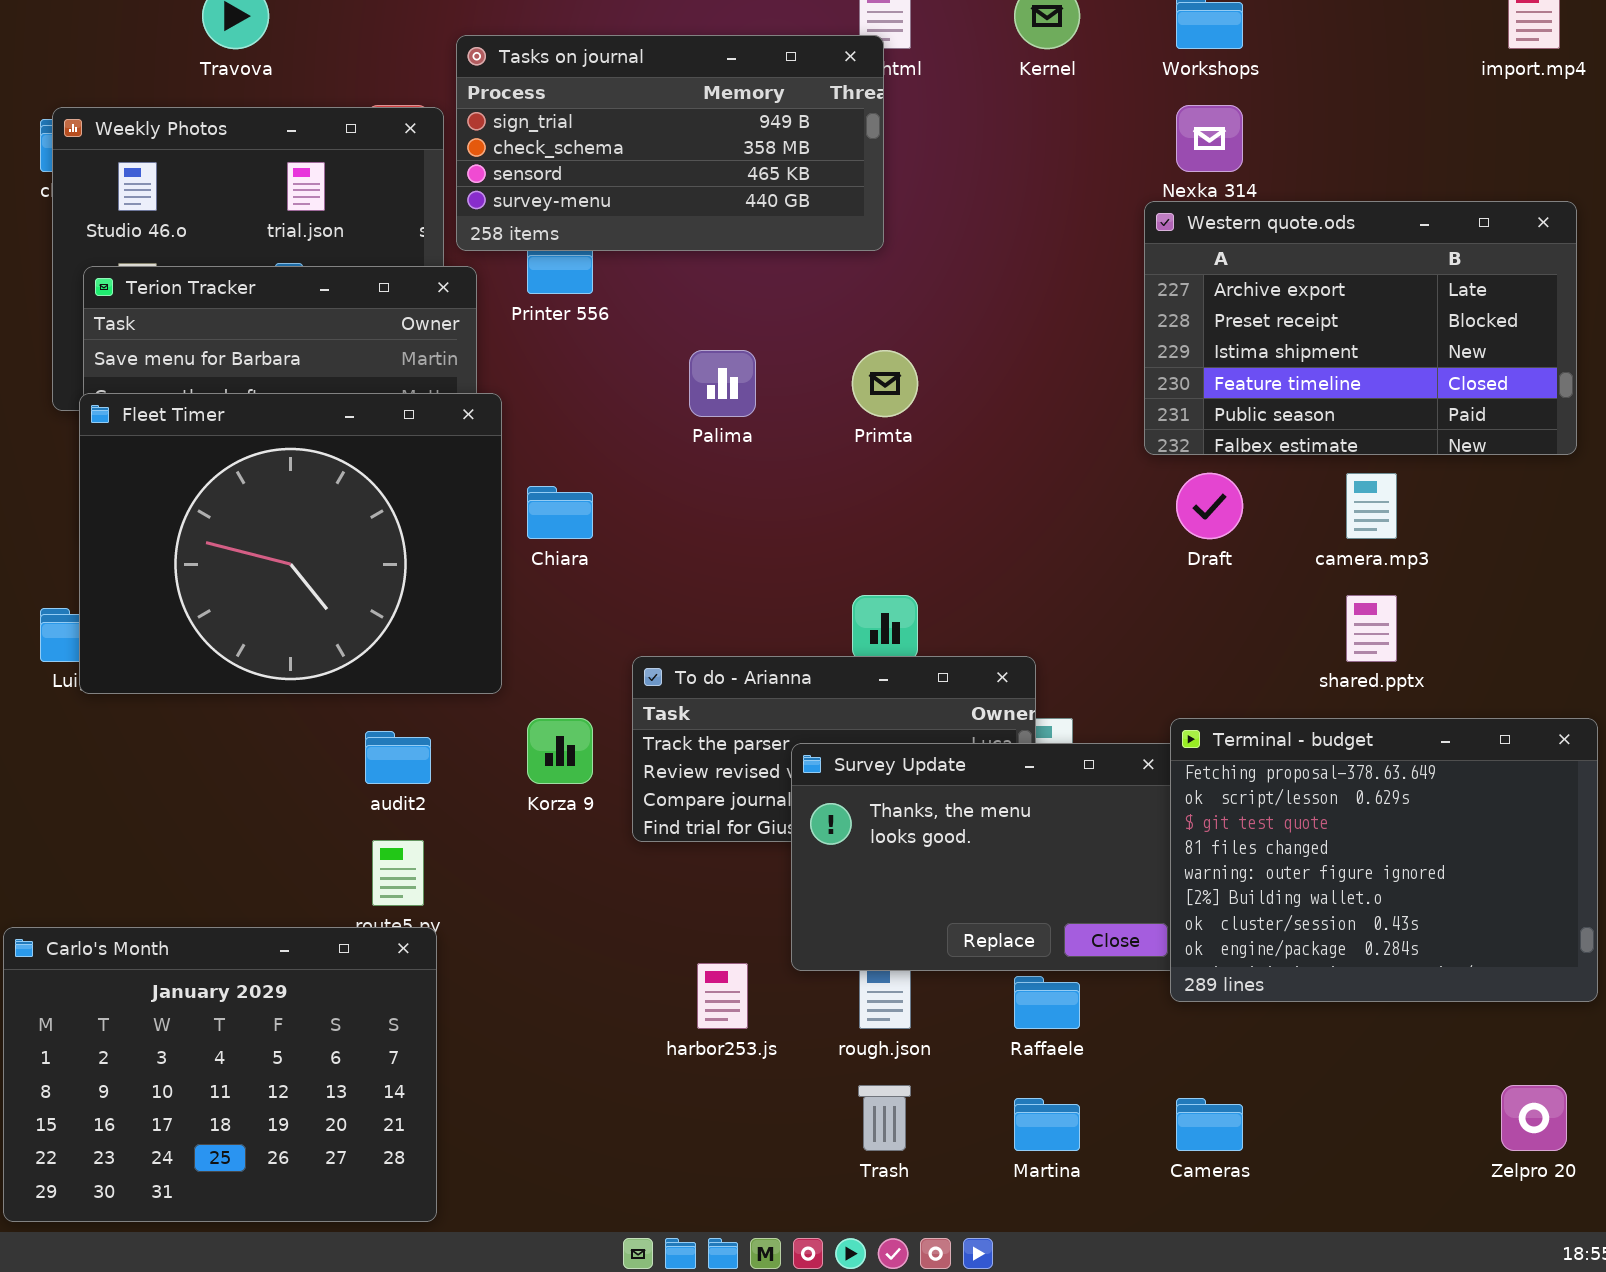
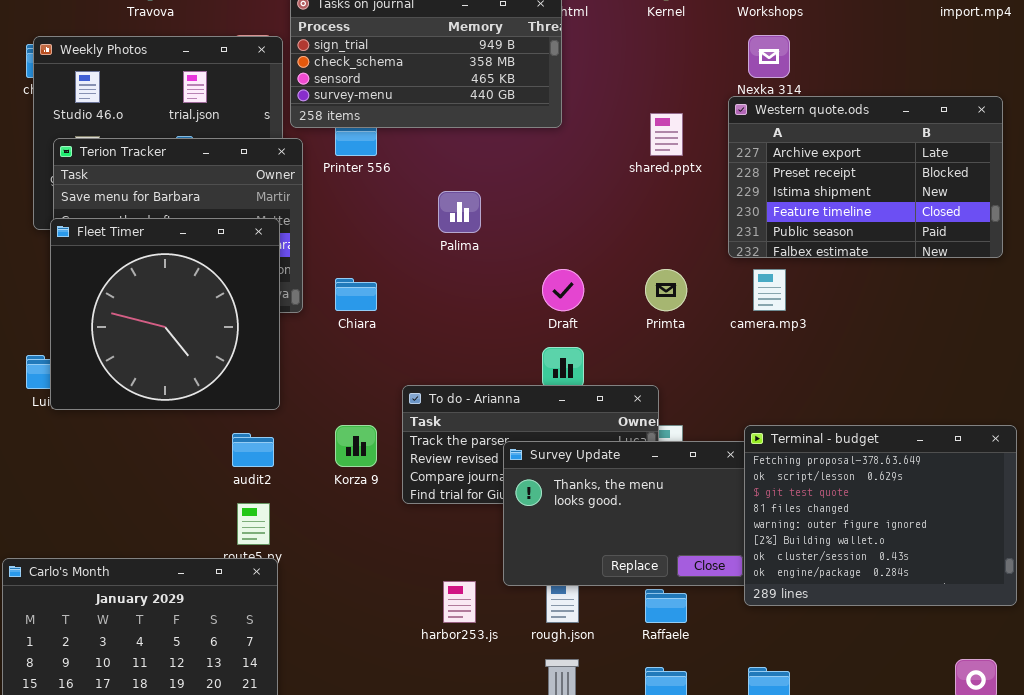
Primta: [852,350,918,417] -> [645,269,687,311], moved
Fleet Timer: [79,393,502,694] -> [50,218,280,410], resized
Draft: [1176,473,1243,539] -> [542,269,584,311], moved
camera.mp3: [1346,473,1397,539] -> [753,269,786,311], moved
shared.pptx: [1346,595,1397,662] -> [650,113,683,156], moved

